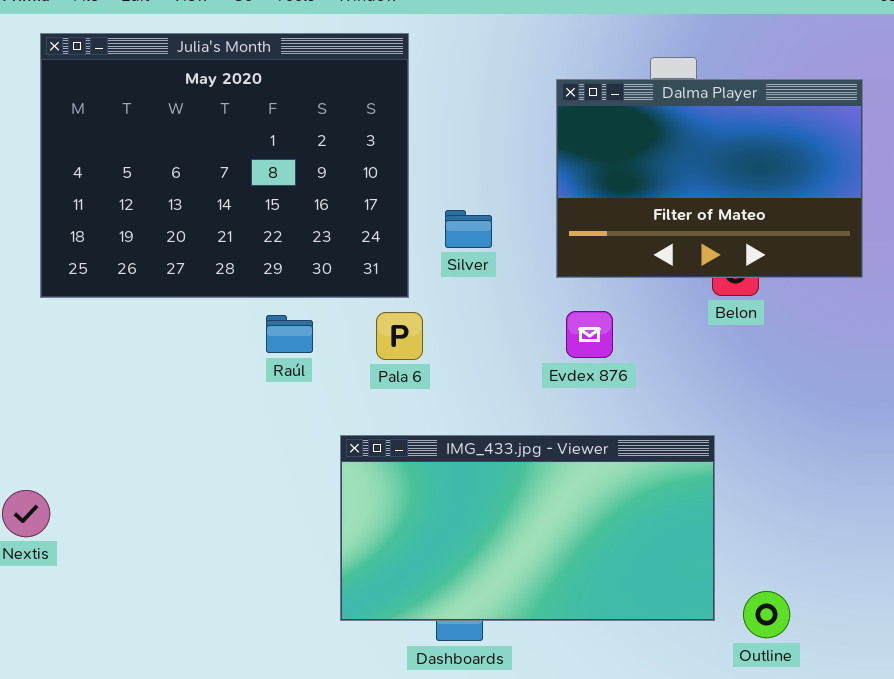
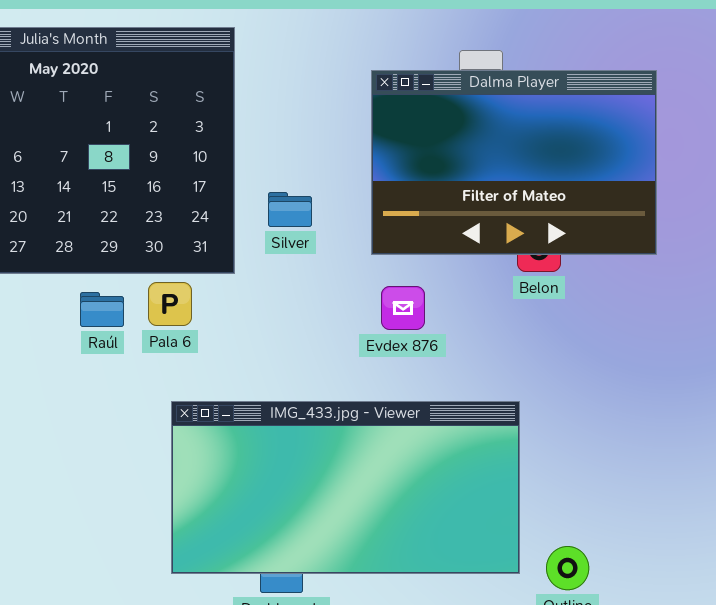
Pala 6: [376,312,423,360] -> [148,282,192,326], moved
Raúl: [266,315,313,353] -> [80,292,124,327], moved

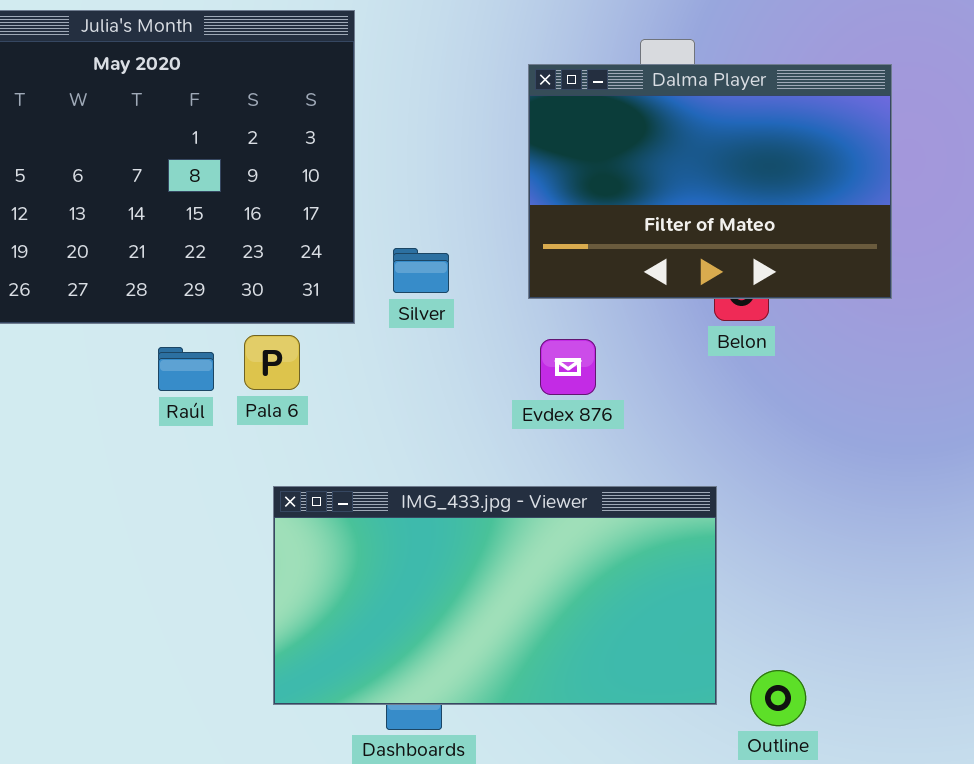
Silver: [268,192,312,227] -> [393,248,449,293], moved

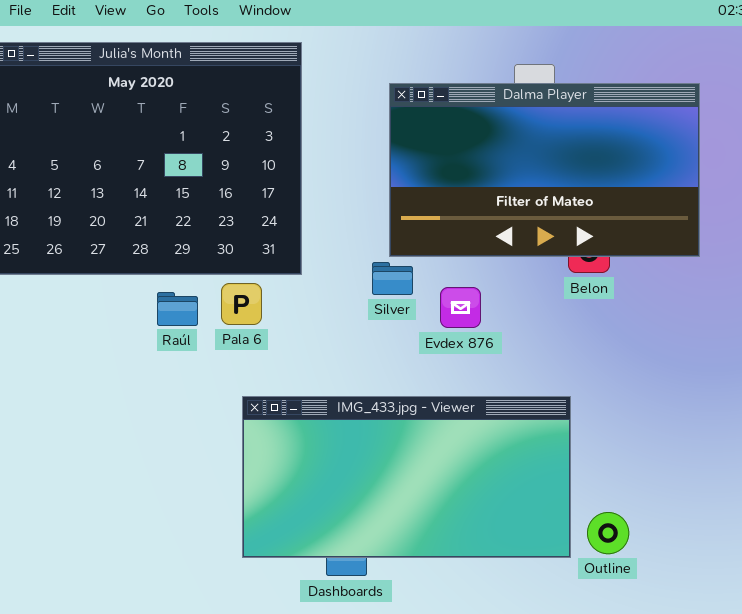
Dalma Player: [528,64,892,299] -> [389,83,700,257], resized
Silver: [393,248,449,293] -> [372,262,413,295], moved
Outline: [750,670,806,726] -> [587,512,629,554], moved

